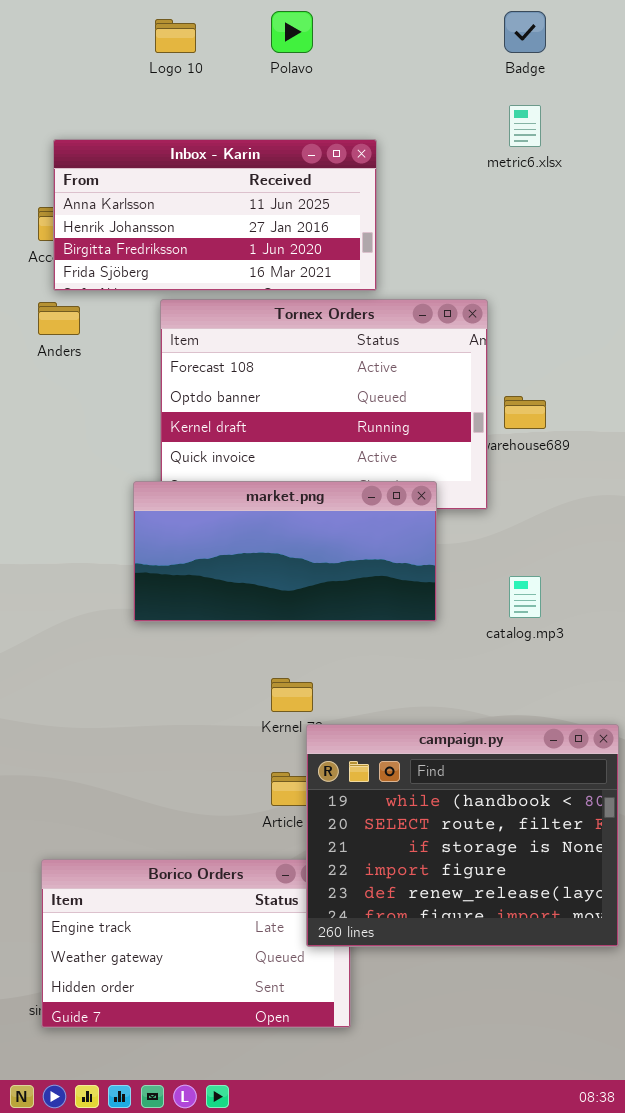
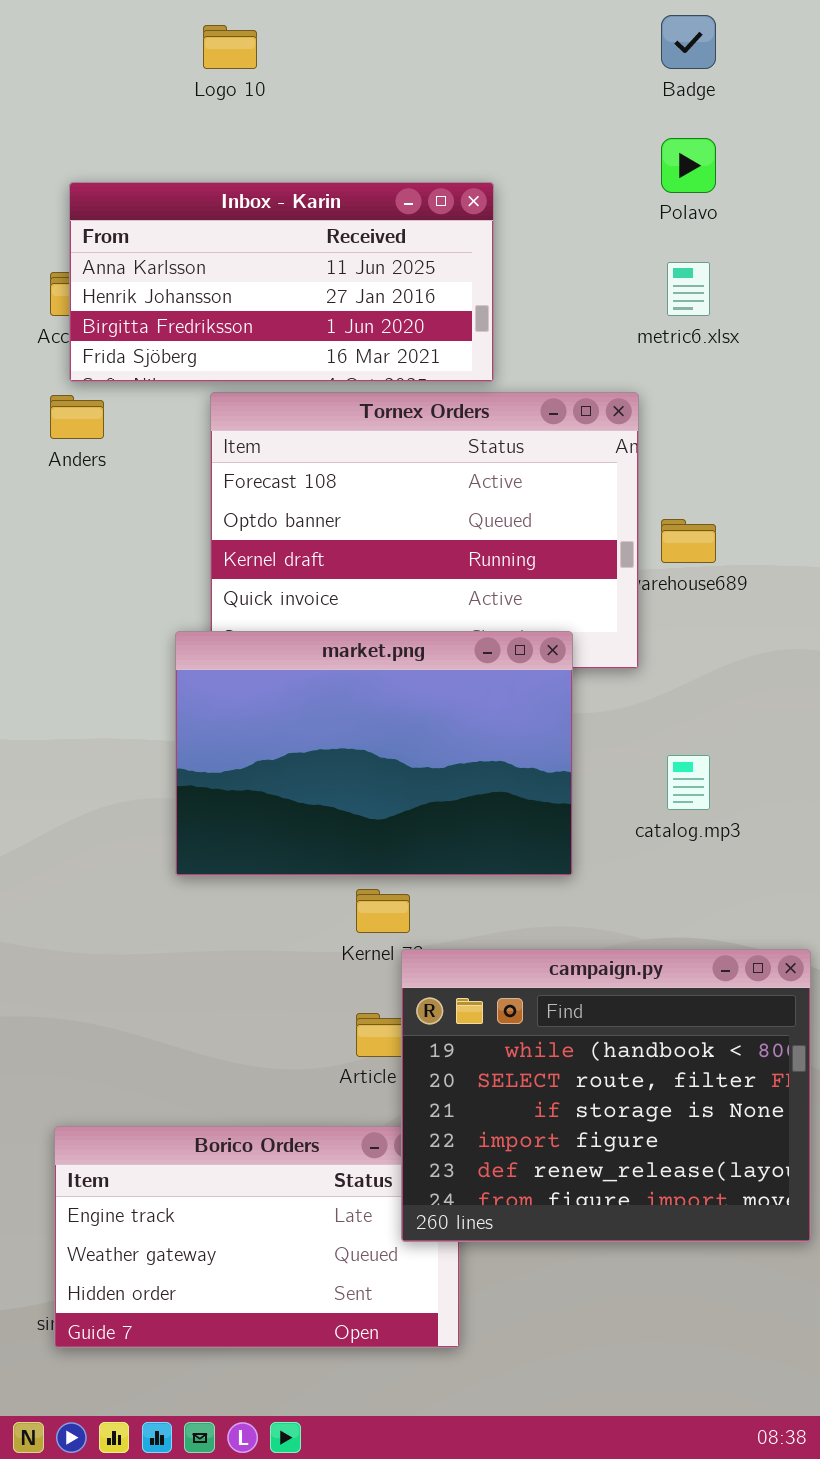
Polavo: [271,11,313,53] -> [661,138,716,193], moved
metric6.xlsx: [509,105,541,147] -> [667,262,710,316], moved
market.png: [133,481,437,622] -> [175,631,573,876], resized

